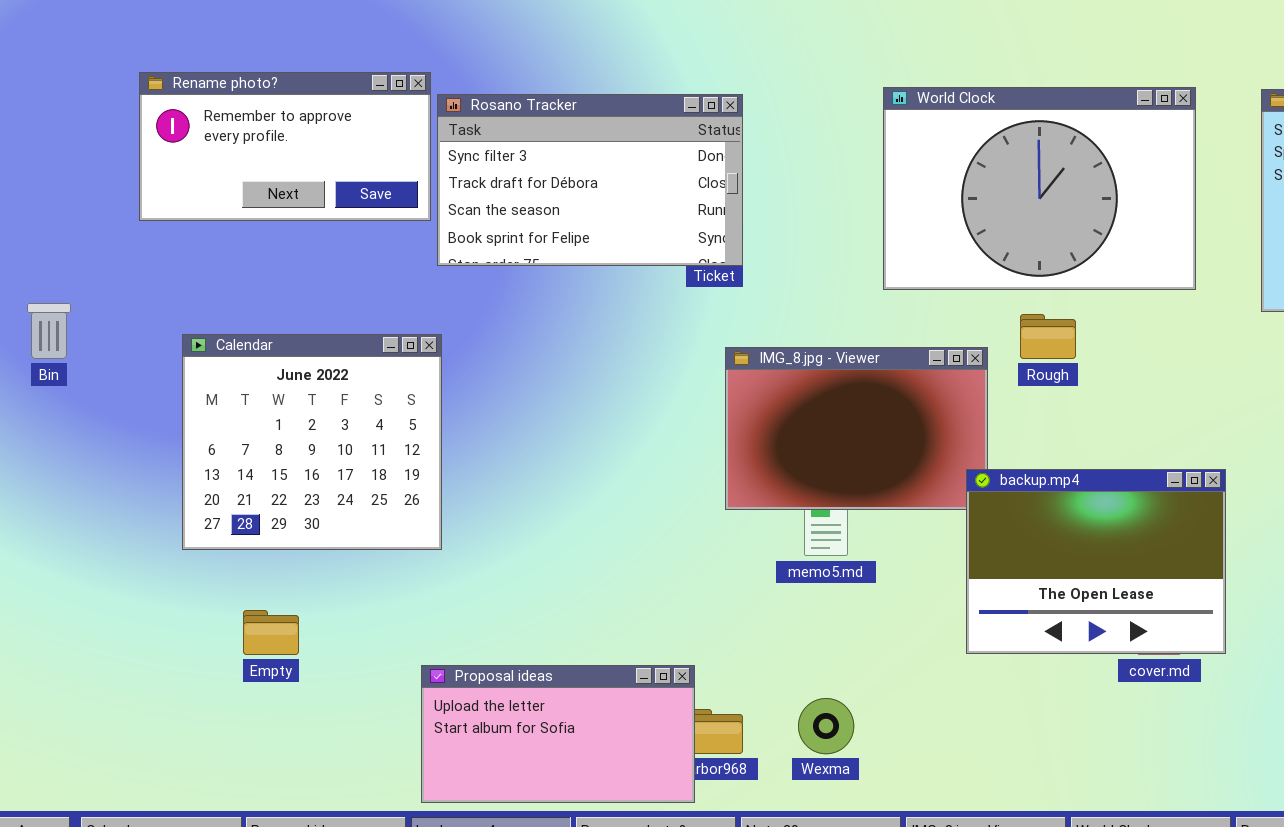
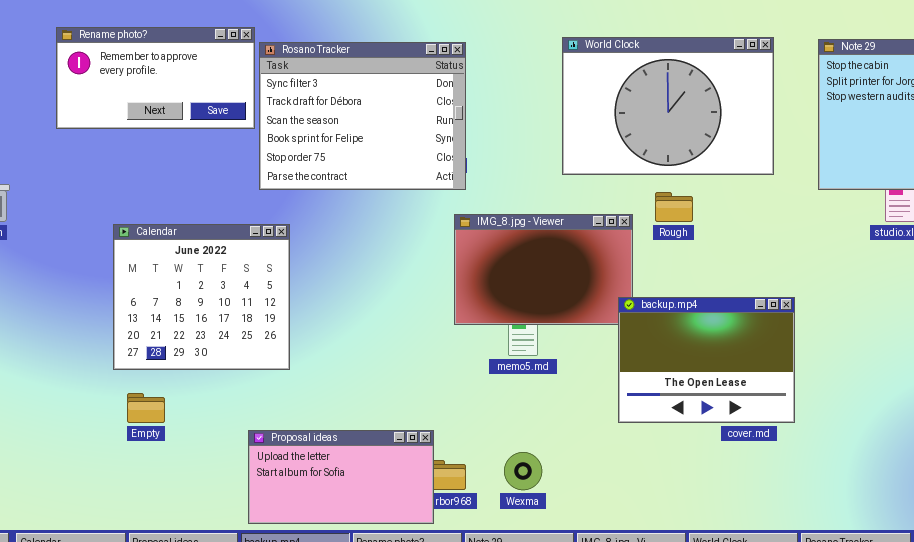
Rosano Tracker: [437,94,743,266] -> [259,42,466,190], resized
Calendar: [182,334,442,550] -> [113,224,290,370], moved

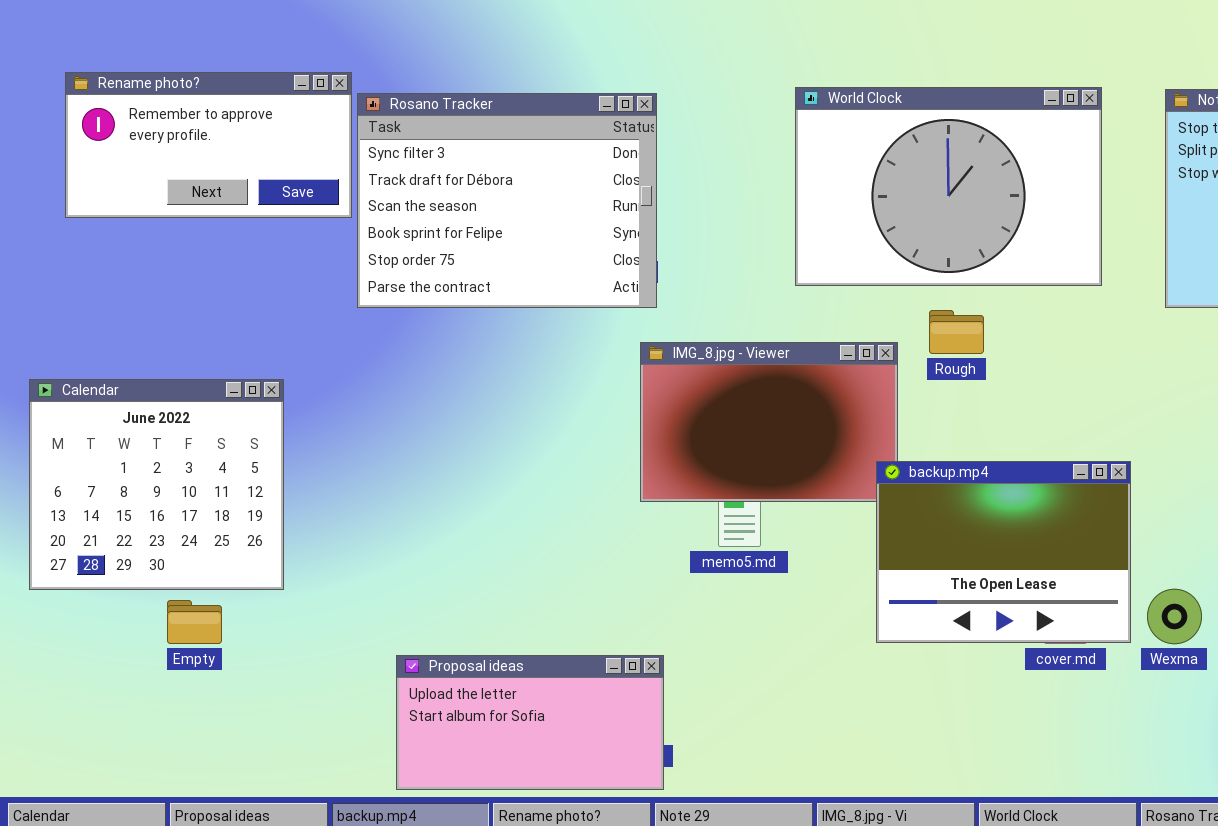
Calendar: [113,224,290,370] -> [29,379,284,590], moved
Proposal ideas: [248,430,434,524] -> [396,655,664,790], moved
Wexma: [504,452,542,490] -> [1147,589,1202,644], moved

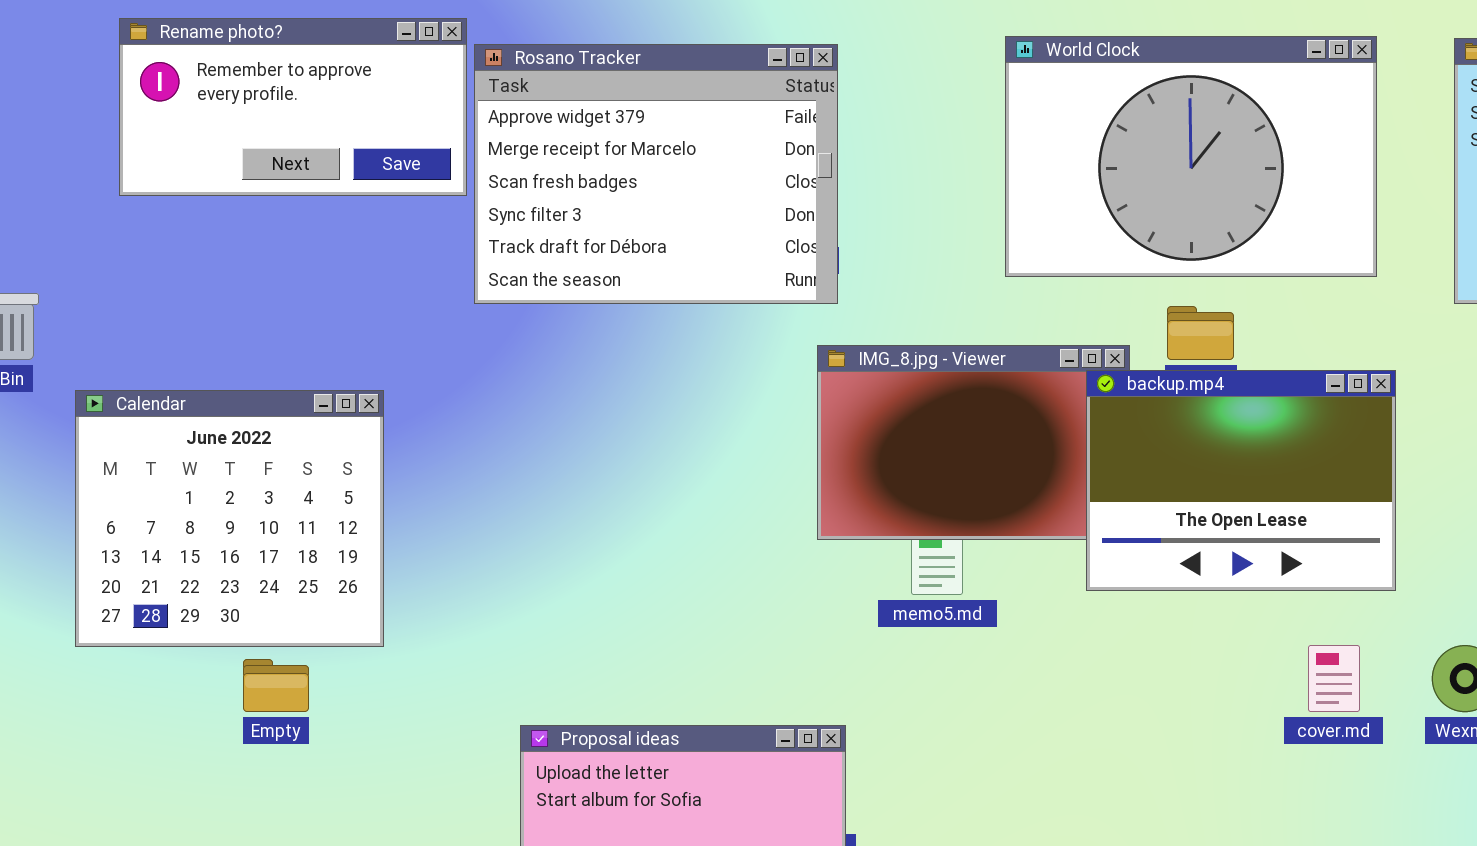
Rosano Tracker: [357,93,657,308] -> [474,44,838,304], scrolled up 3 rows
backup.mp4: [876,461,1131,643] -> [1086,370,1396,591], moved

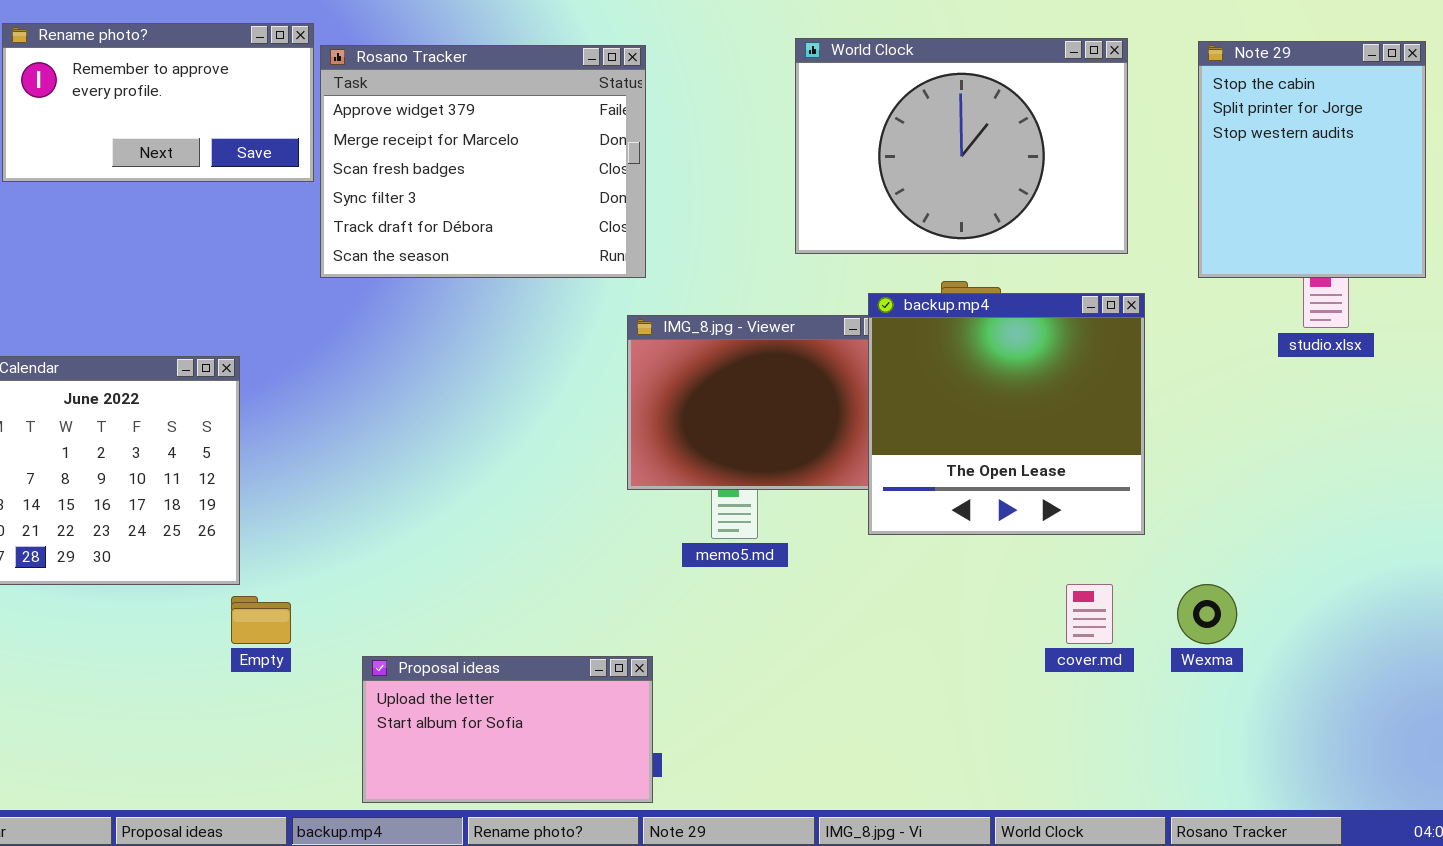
backup.mp4: [1086,370,1396,591] -> [868,293,1145,535], resized
Empty: [243,659,309,712] -> [231,596,291,644], moved

